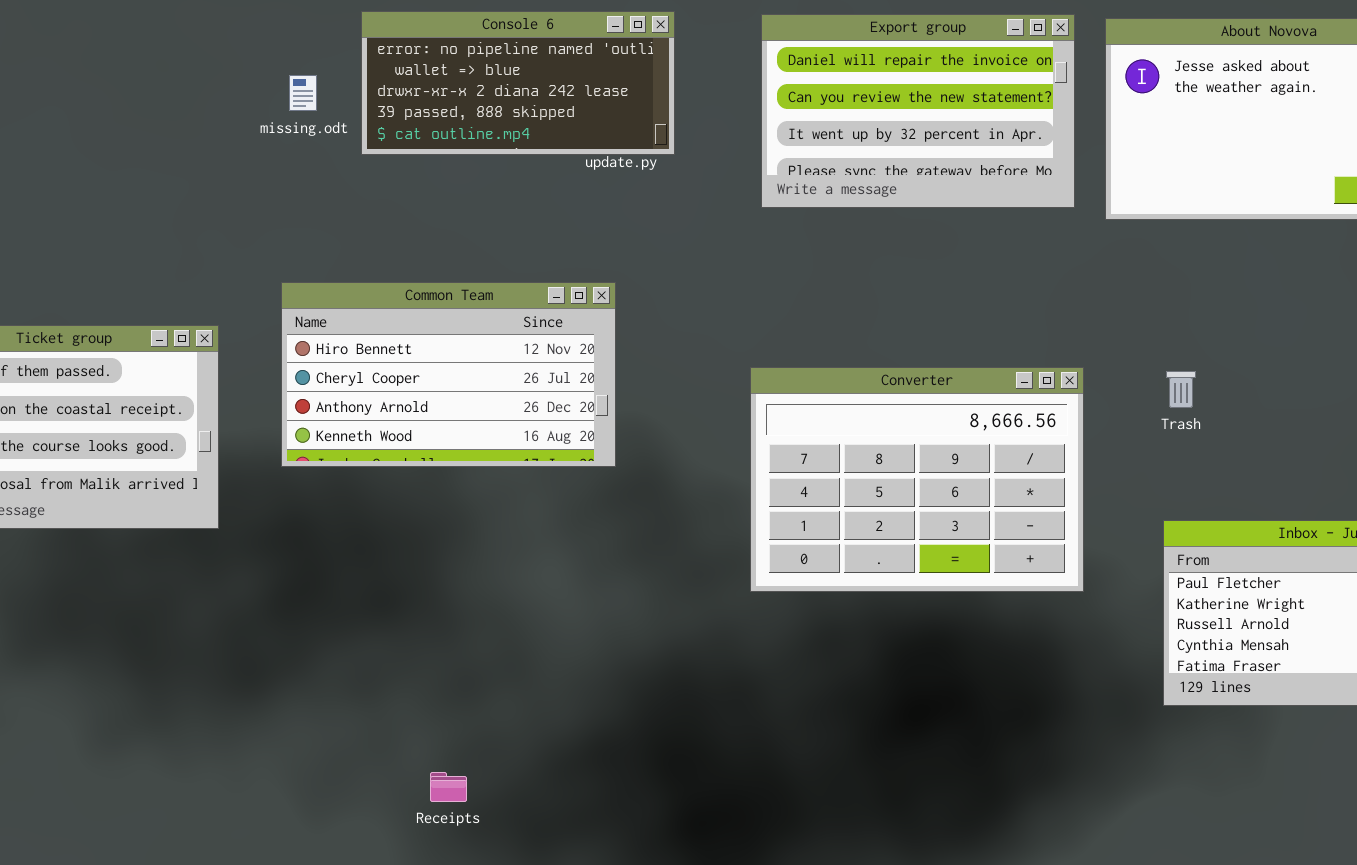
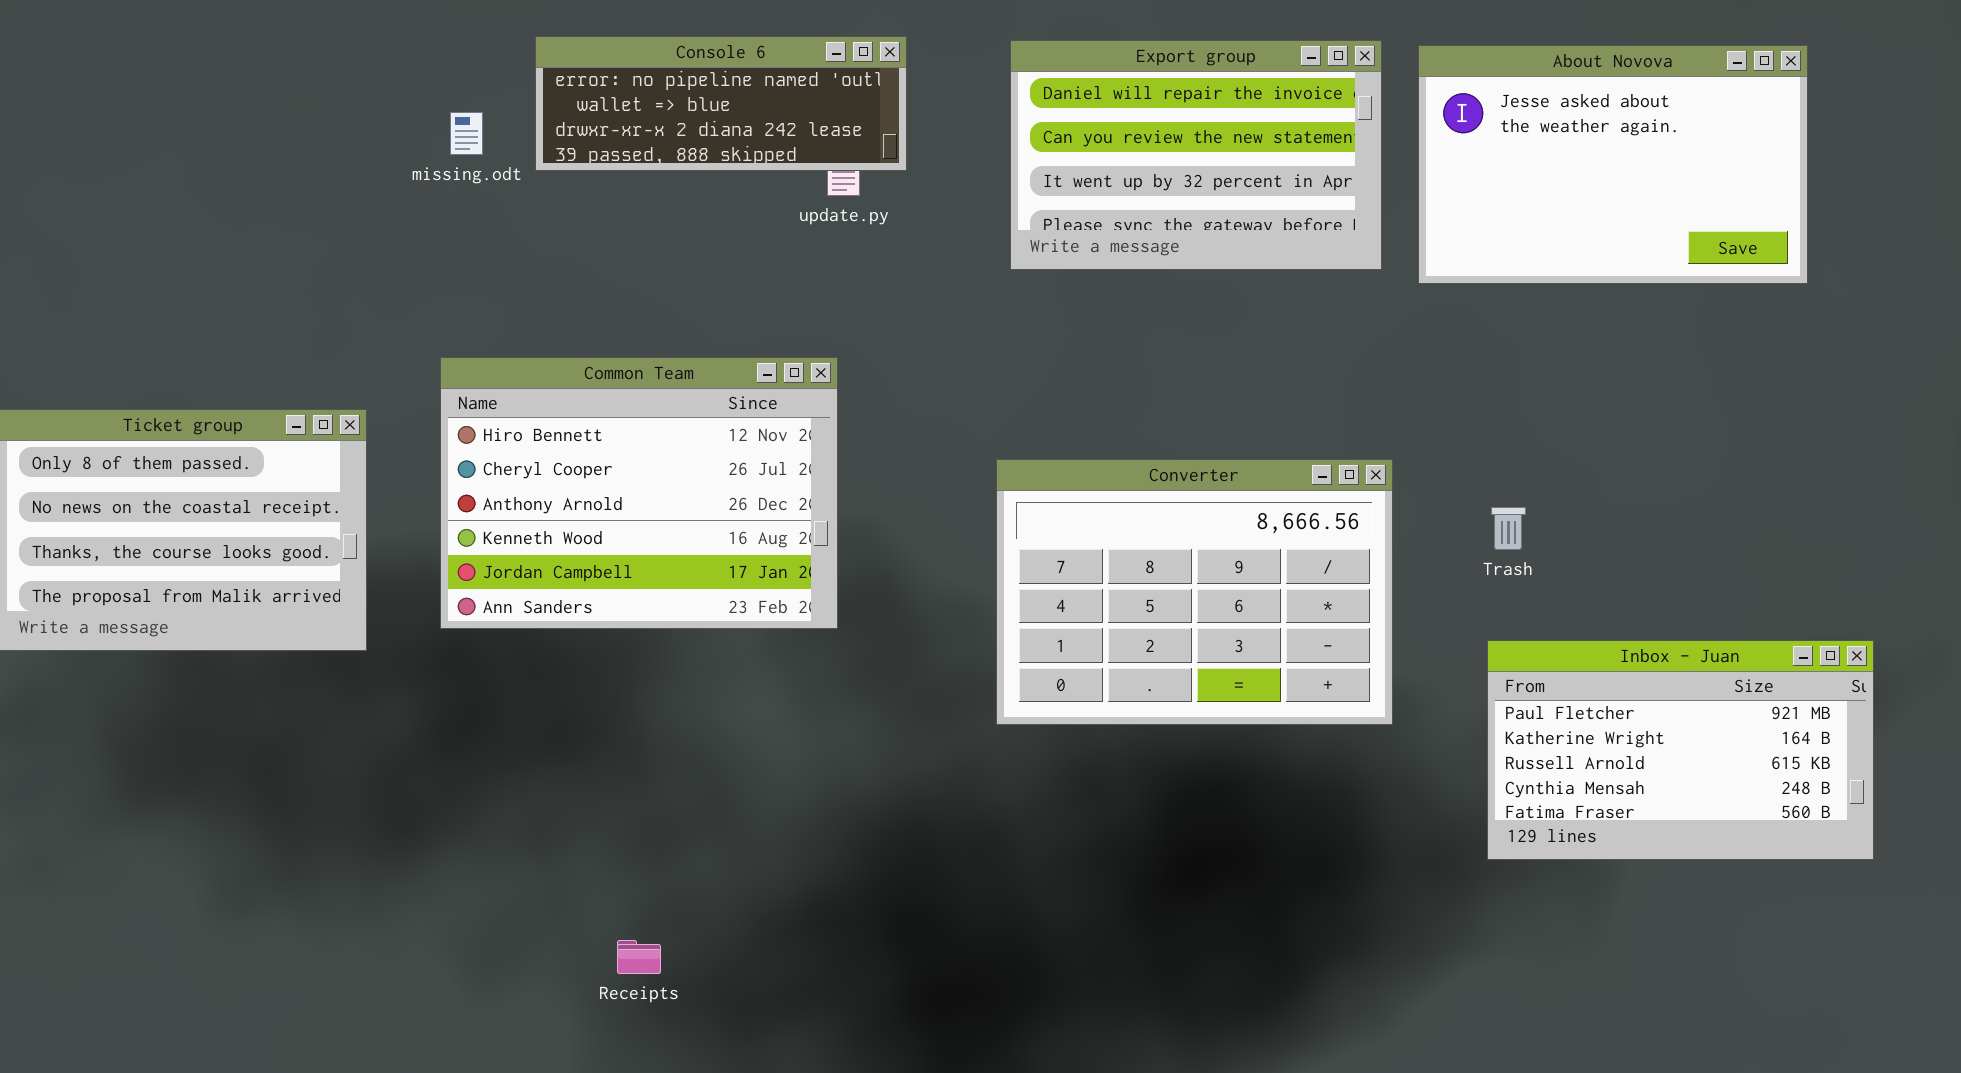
Console 6: [361,11,675,155] -> [535,36,907,171], resized
Common Team: [281,282,616,467] -> [440,357,838,629], resized
Trash: [1166,371,1196,408] -> [1491,507,1526,550], moved

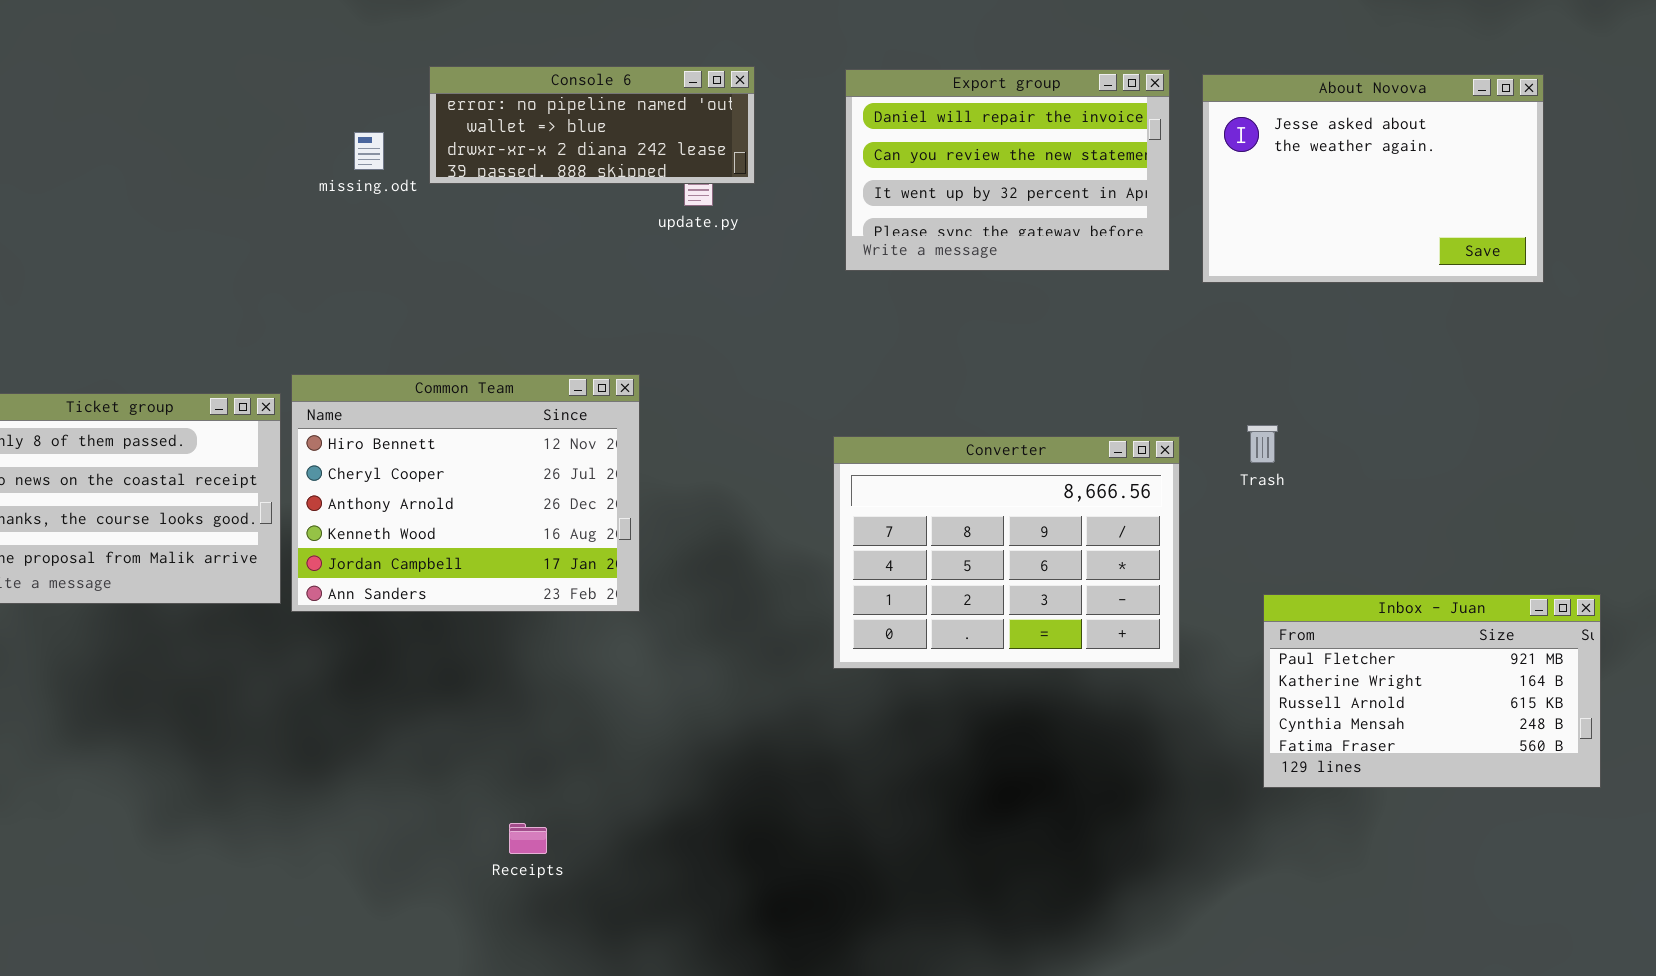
Common Team: [440,357,838,629] -> [291,374,640,612], moved
Trash: [1491,507,1526,550] -> [1247,425,1278,463], moved
Receipts: [617,940,661,974] -> [509,823,547,854], moved

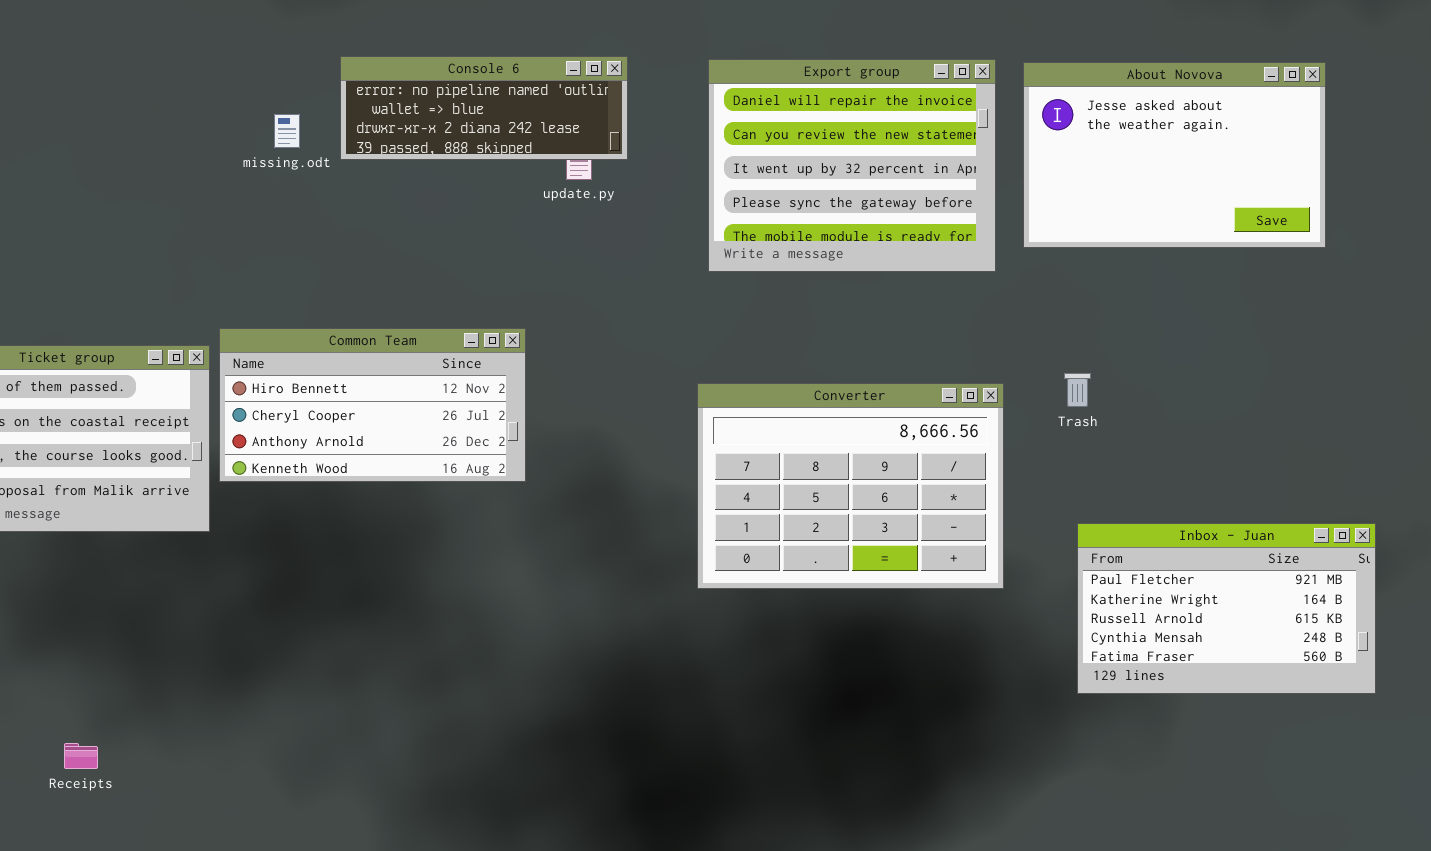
Export group: [845,69,1170,271] -> [708,59,996,272], resized
Common Team: [291,374,640,612] -> [219,328,526,482], resized
Receipts: [509,823,547,854] -> [64,743,98,769], moved

